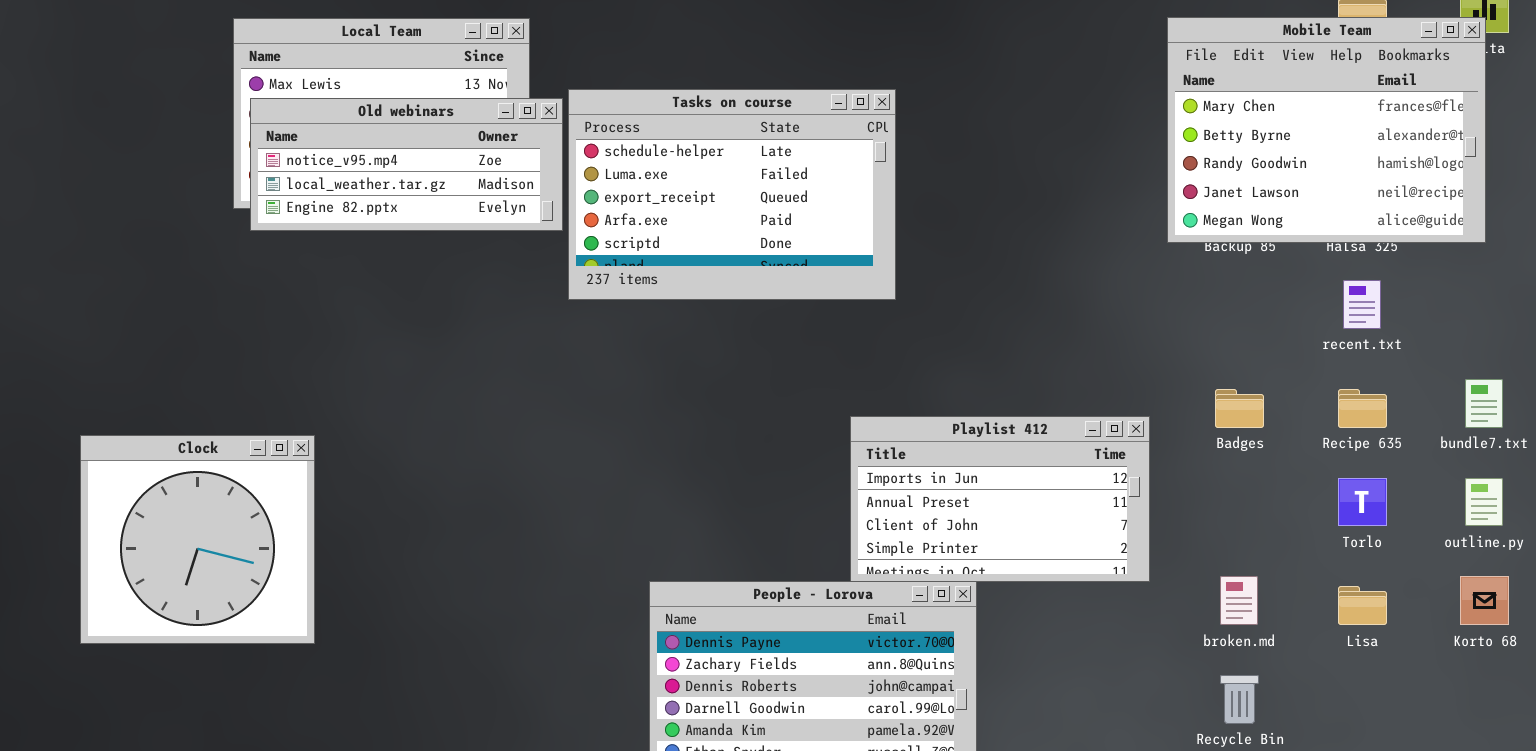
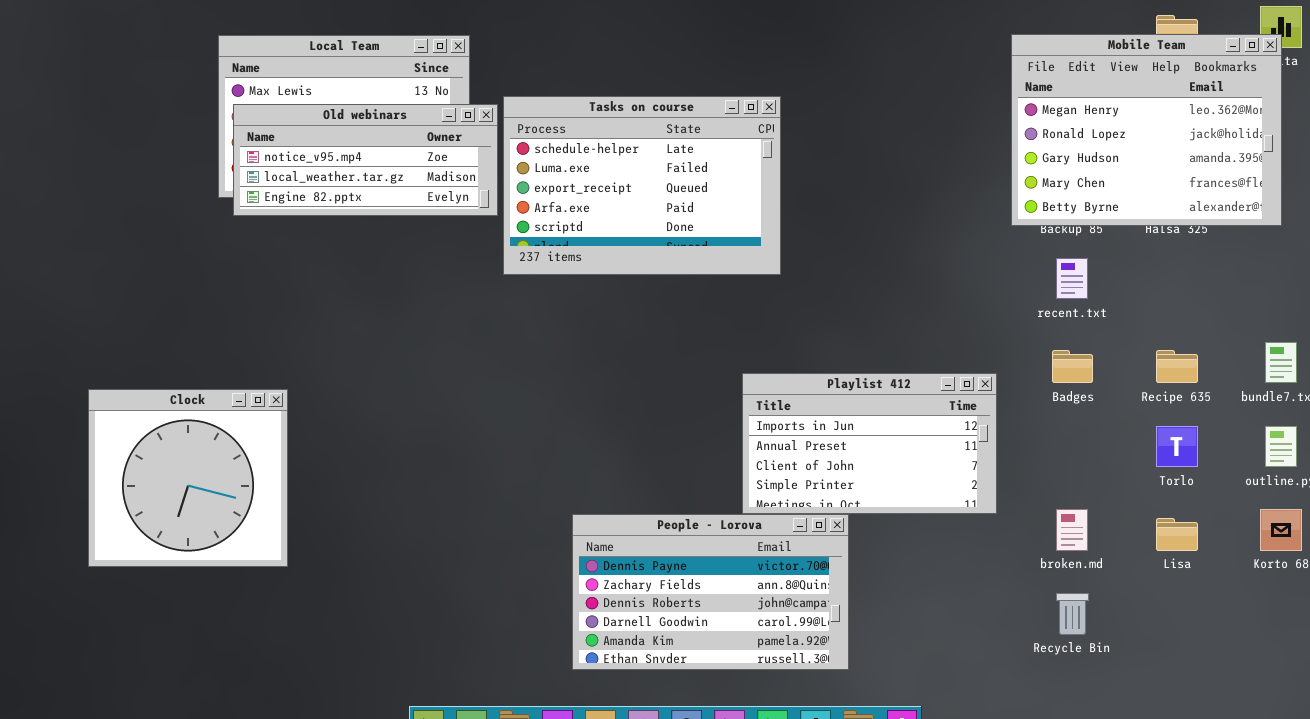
Mobile Team: [1167,17,1486,243] -> [1011,34,1282,226], scrolled up 3 rows
recent.txt: [1343,280,1381,329] -> [1056,258,1088,299], moved

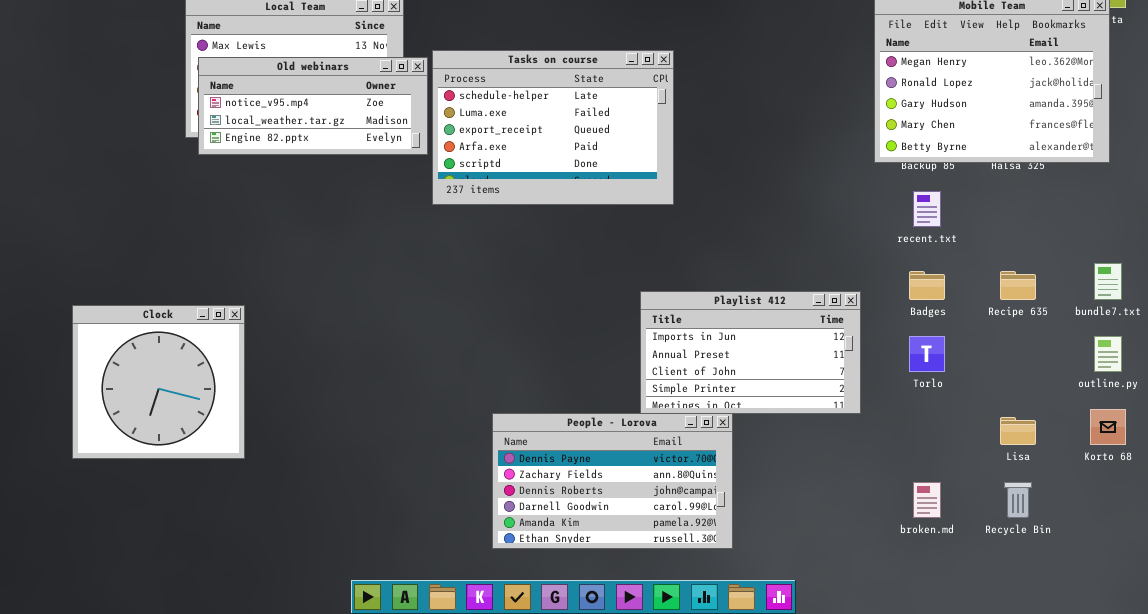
Torlo: [1156,426,1198,467] -> [909,336,945,372], moved
broken.md: [1056,509,1088,551] -> [913,482,941,518], moved
Recycle Bin: [1056,593,1089,635] -> [1004,482,1032,518], moved

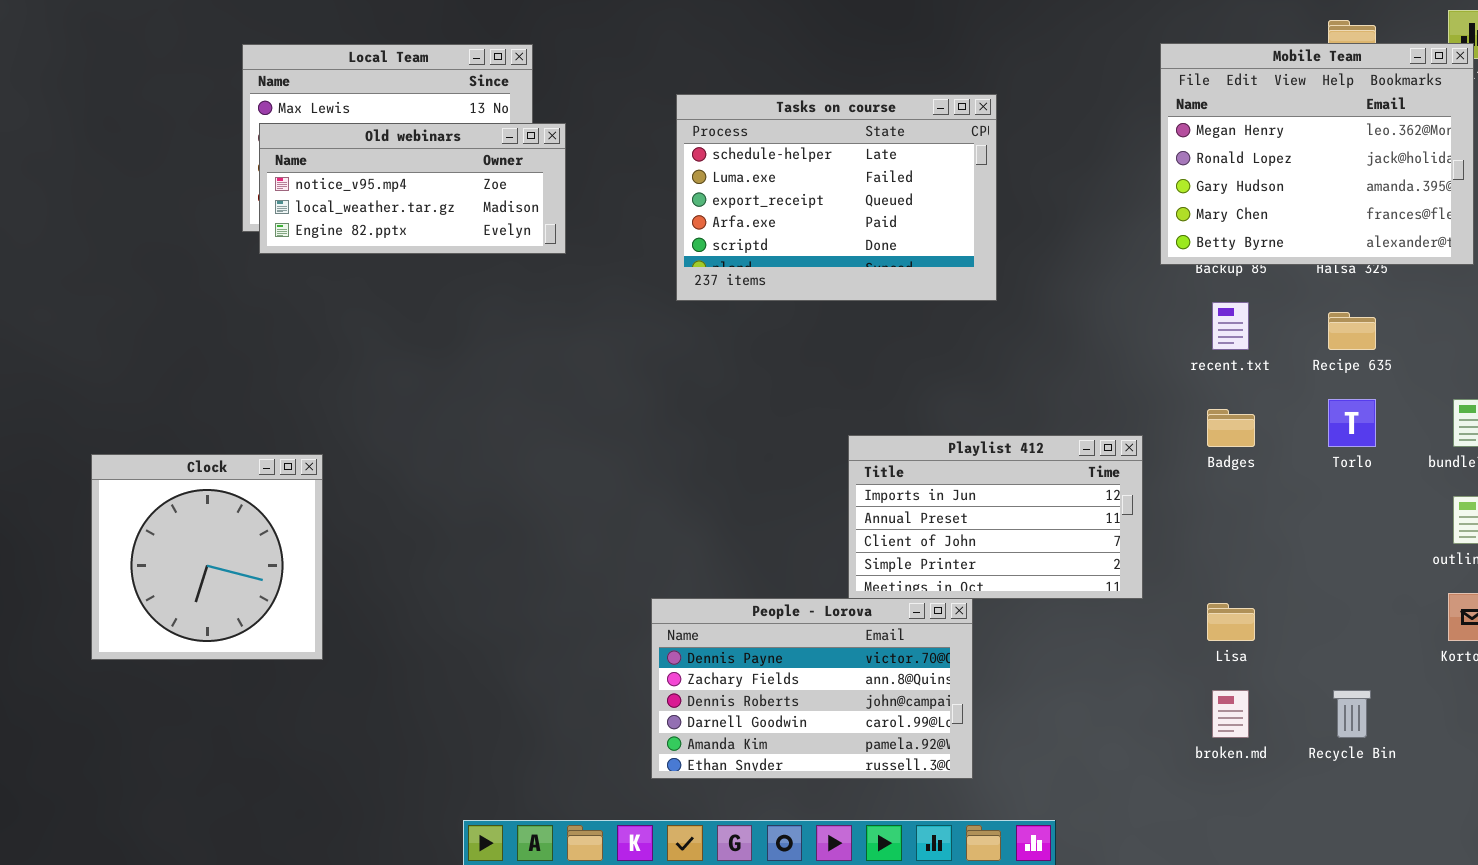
Tasks on course: [432,50,674,205] -> [676,94,997,301], moved
Recipe 635: [1000,271,1036,300] -> [1328,312,1376,350], moved
Torlo: [909,336,945,372] -> [1328,399,1376,447], moved
Lisa: [1000,417,1036,445] -> [1207,603,1255,641], moved

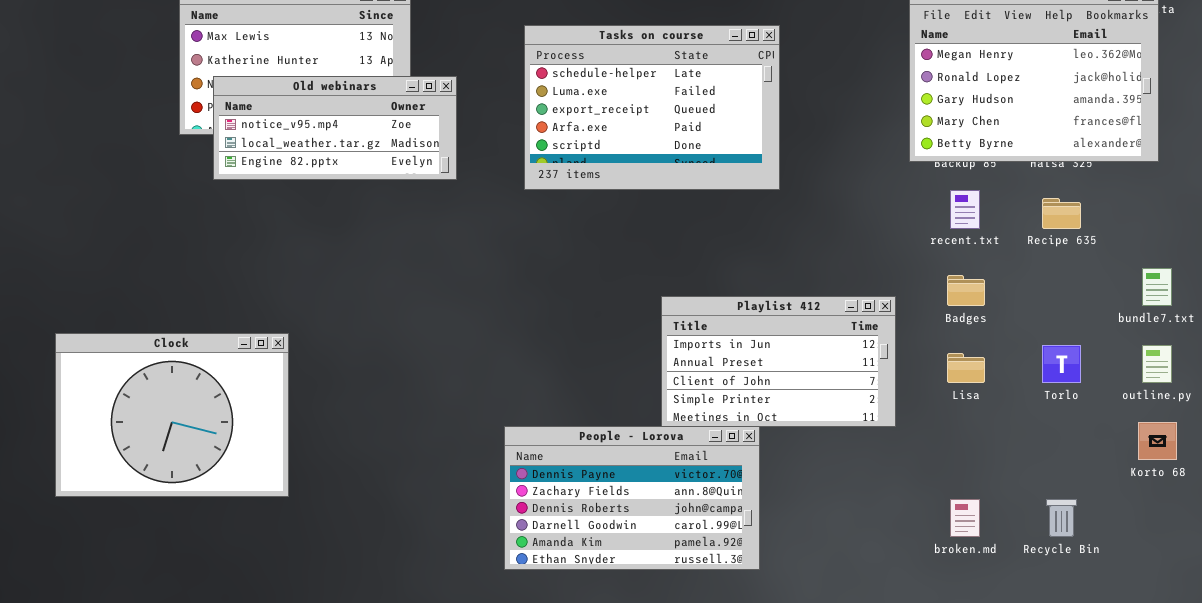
Old webinars: [259,123,566,254] -> [213,76,457,180], moved
Torlo: [1328,399,1376,447] -> [1042,345,1081,383], moved
Clock: [91,454,323,660] -> [55,333,289,497], moved, resized
Lisa: [1207,603,1255,641] -> [947,353,985,383], moved

